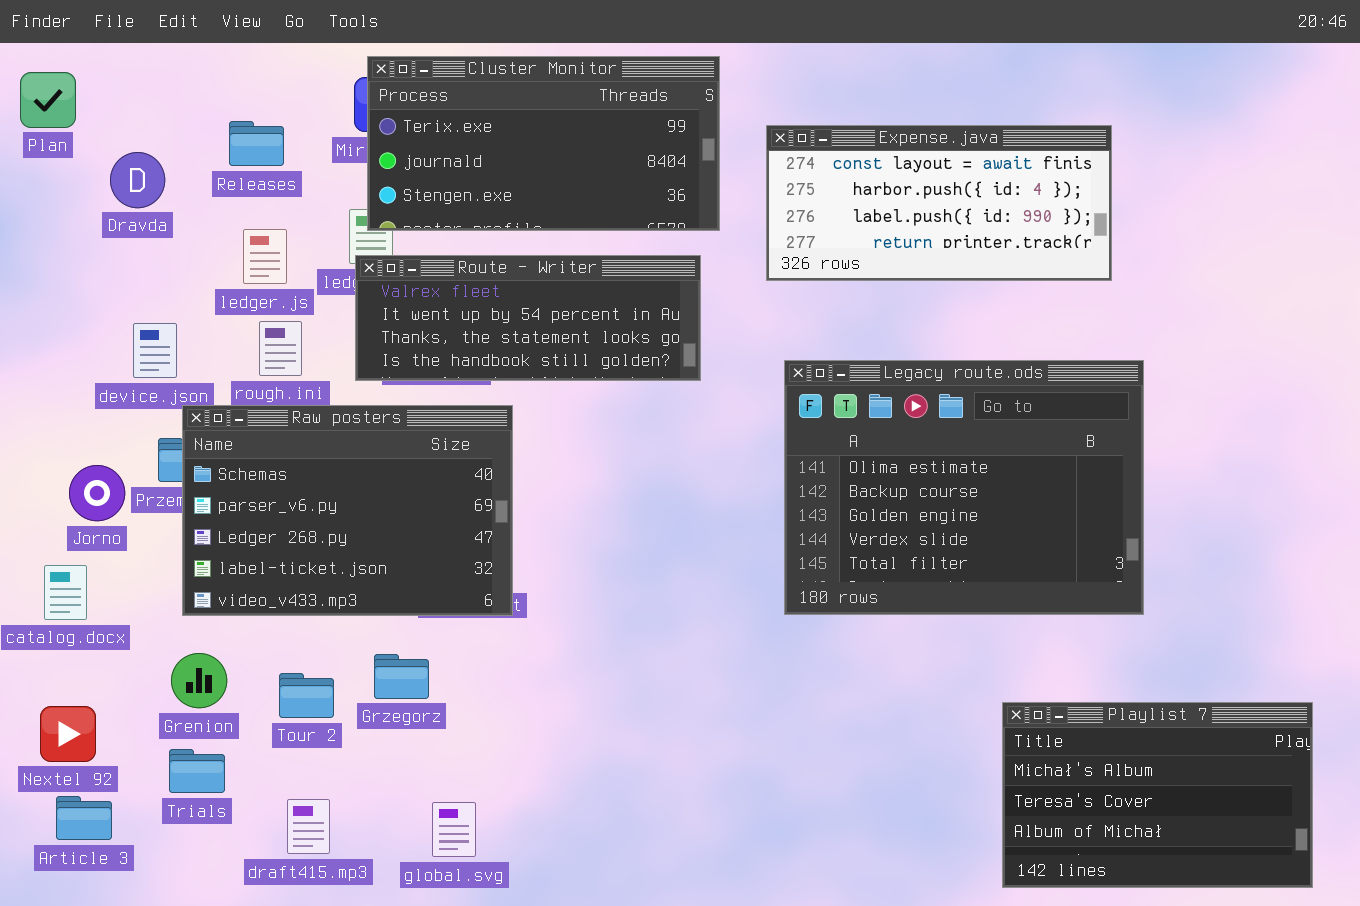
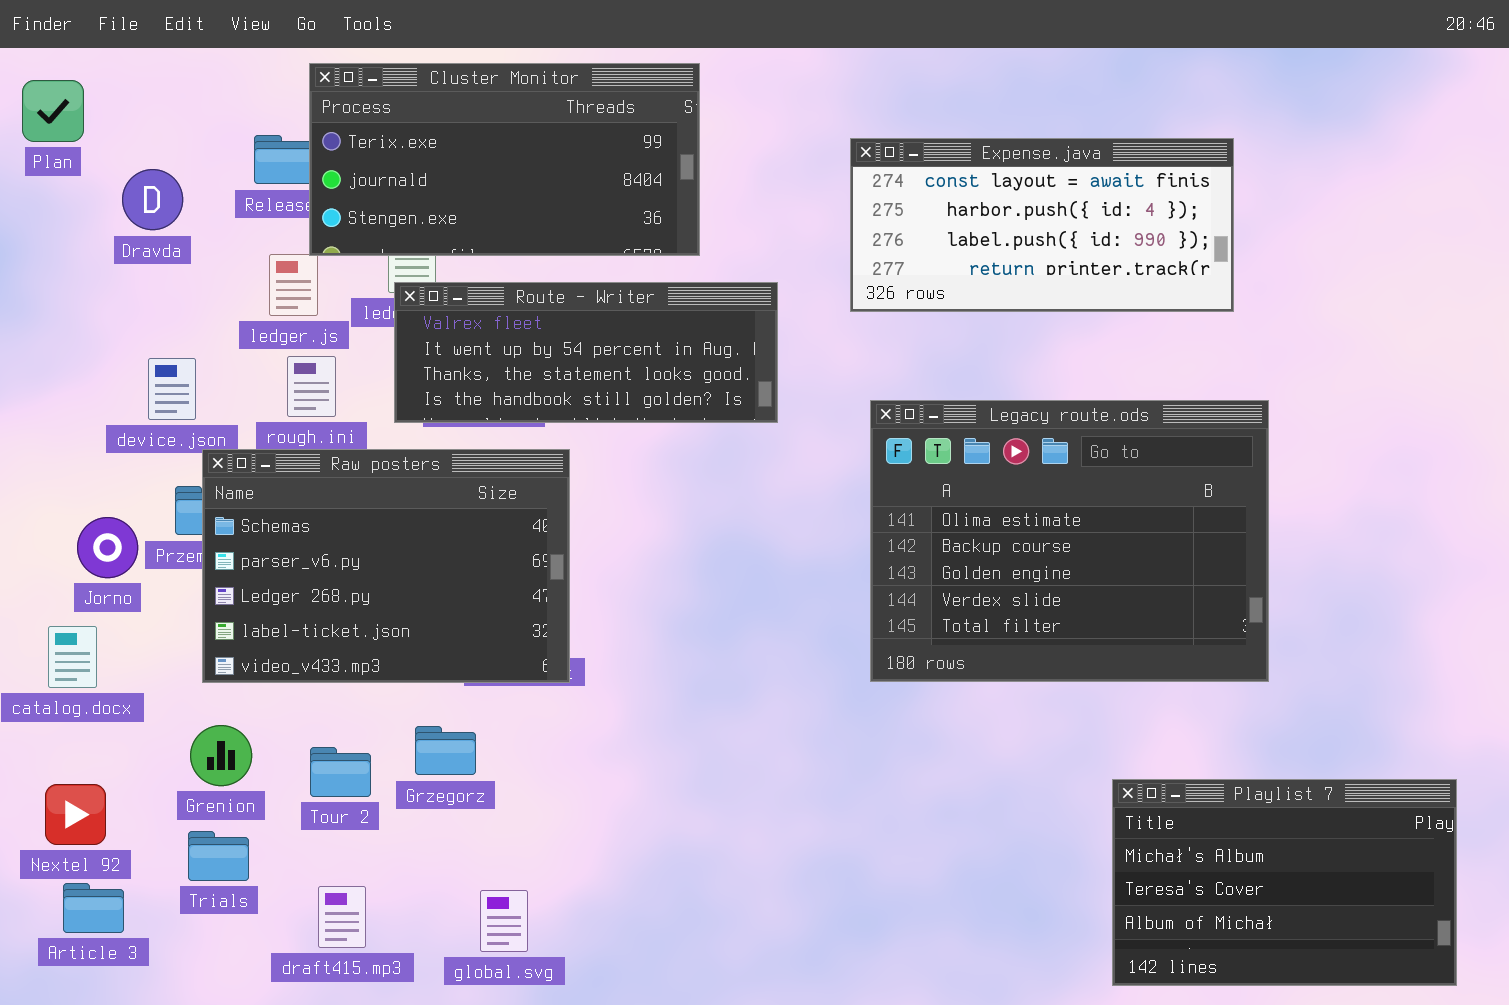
Cluster Monitor: [367,56,720,231] -> [309,63,700,256], moved

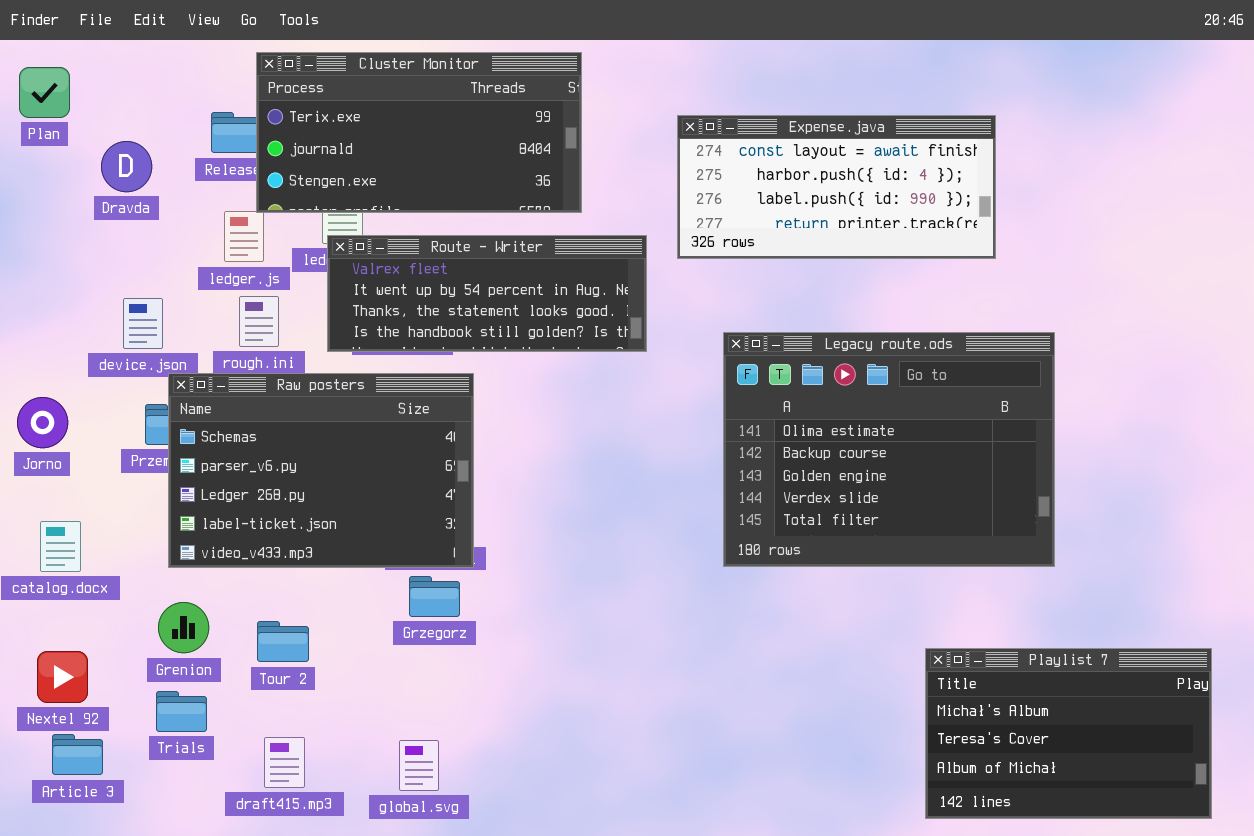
Expense.java: [850,138,1234,312] -> [677,115,996,259], moved
Jorno: [77,517,138,578] -> [17,397,68,448], moved
Grzegorz: [415,726,476,775] -> [409,576,460,617], moved

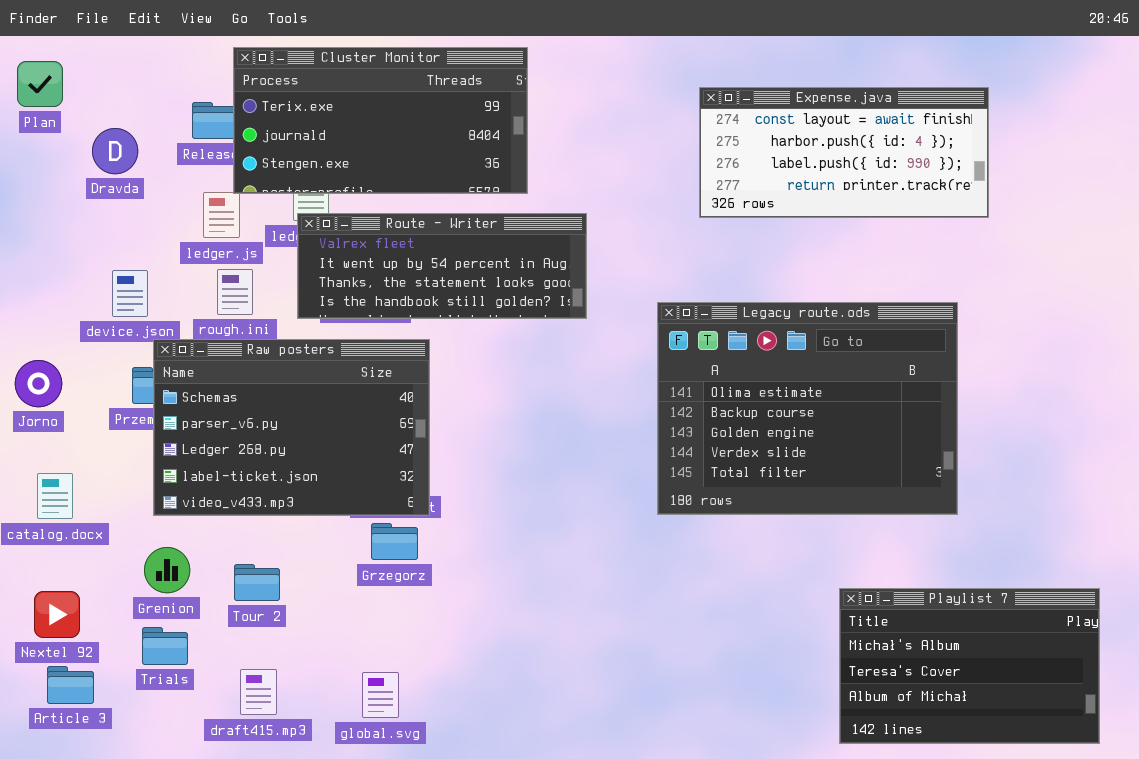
Expense.java: [677,115,996,259] -> [699,87,989,218], moved

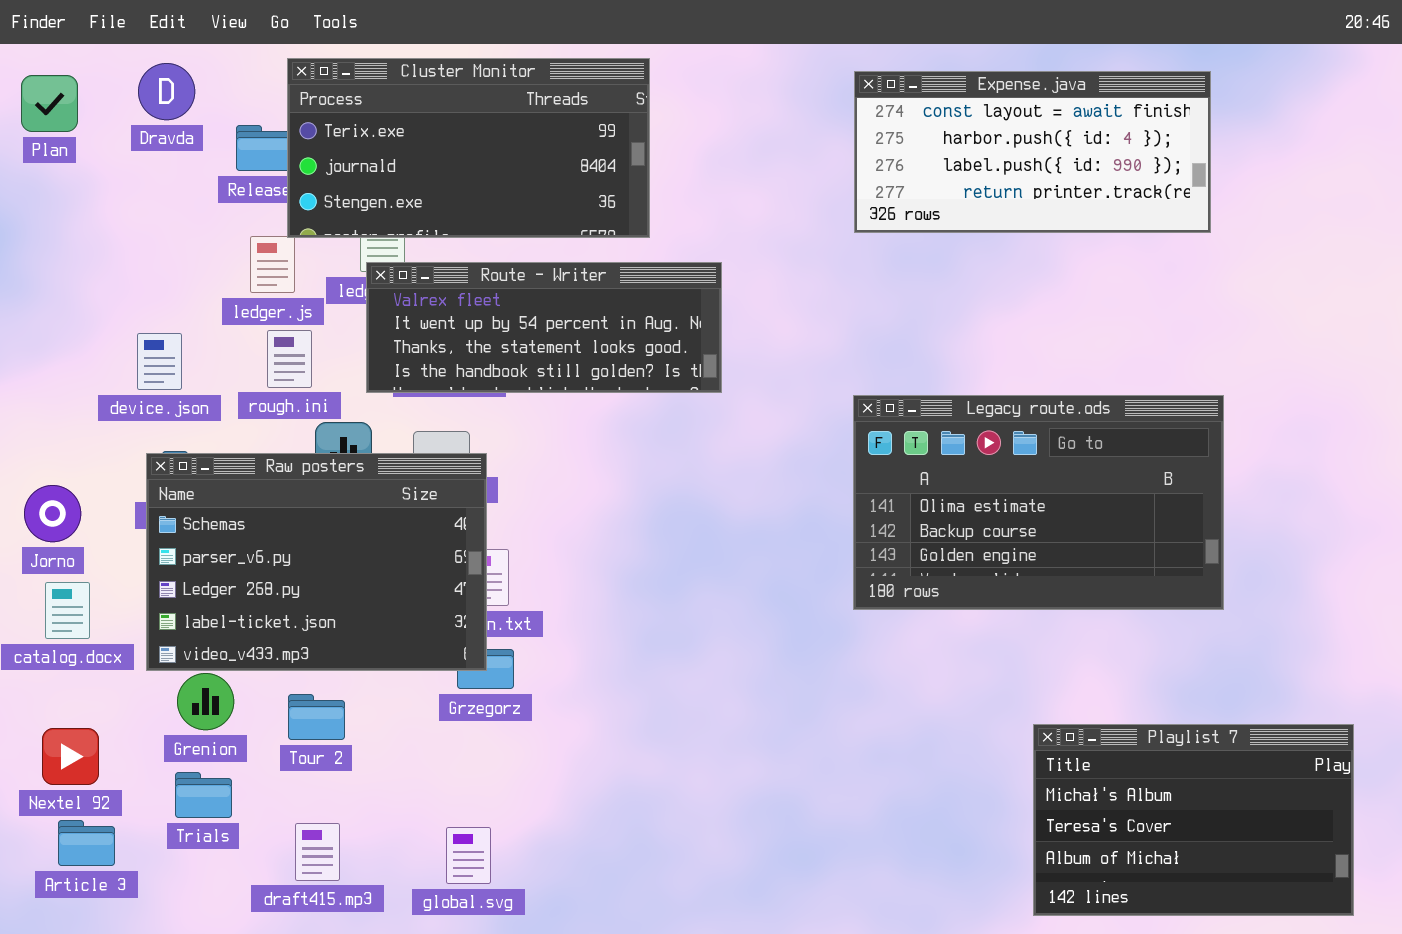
Expense.java: [699,87,989,218] -> [854,71,1211,233], moved
Dravda: [92,128,138,174] -> [138,63,195,120], moved
Legacy route.ods: [657,302,958,515] -> [853,395,1224,610], moved, resized
Raw posters: [153,339,430,516] -> [146,453,487,671], moved
Jorno: [15,360,62,407] -> [24,485,81,542], moved

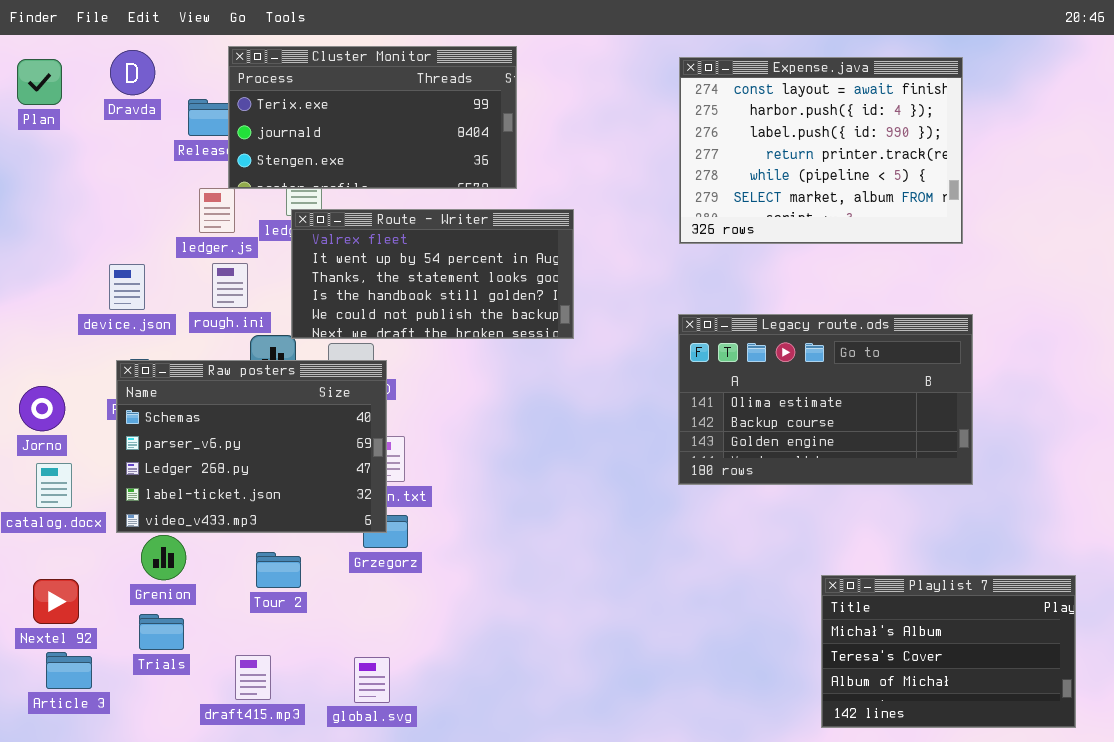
Expense.java: [854,71,1211,233] -> [679,57,963,244], resized
Route - Writer: [366,262,722,393] -> [291,209,574,339], resized
Tour 2: [288,694,345,740] -> [256,552,301,588], moved

